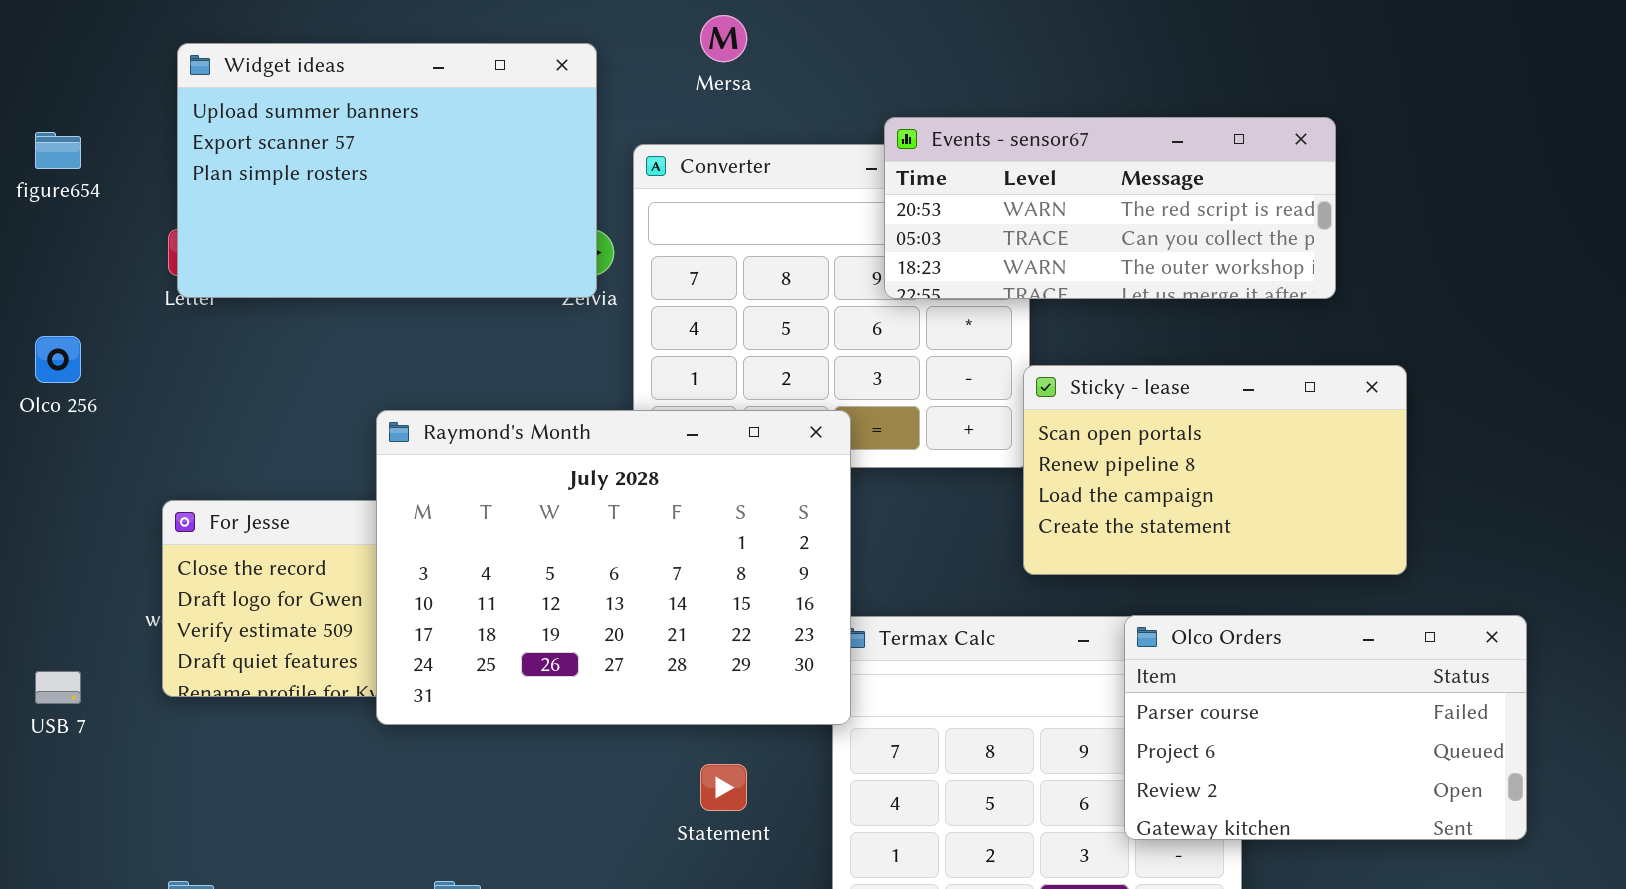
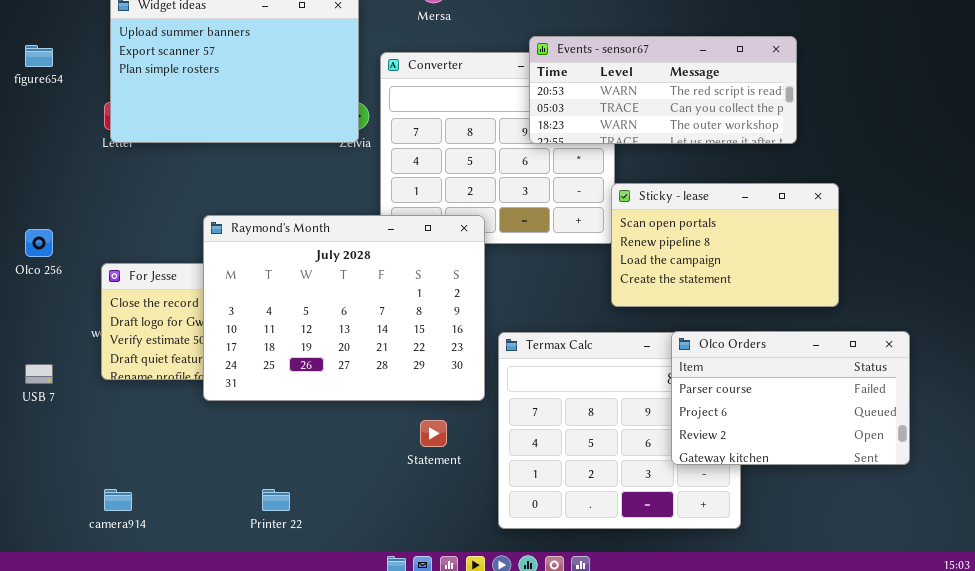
Olco 256: [35,336,81,383] -> [25,229,53,257], moved
Raymond's Month: [376,410,851,725] -> [203,215,485,401], moved

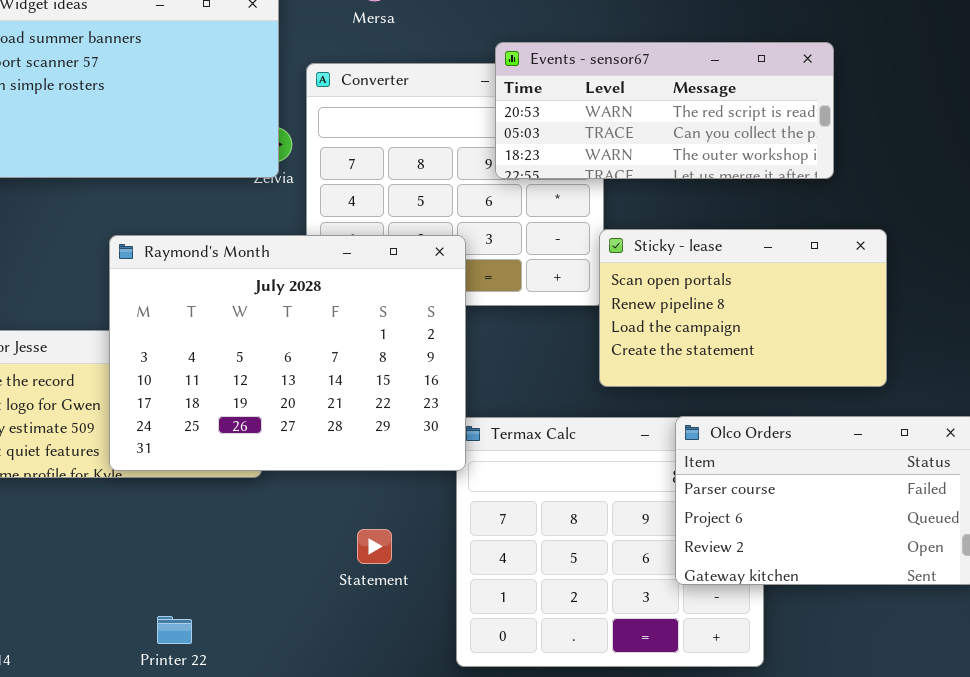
Raymond's Month: [203,215,485,401] -> [109,235,466,471], moved

